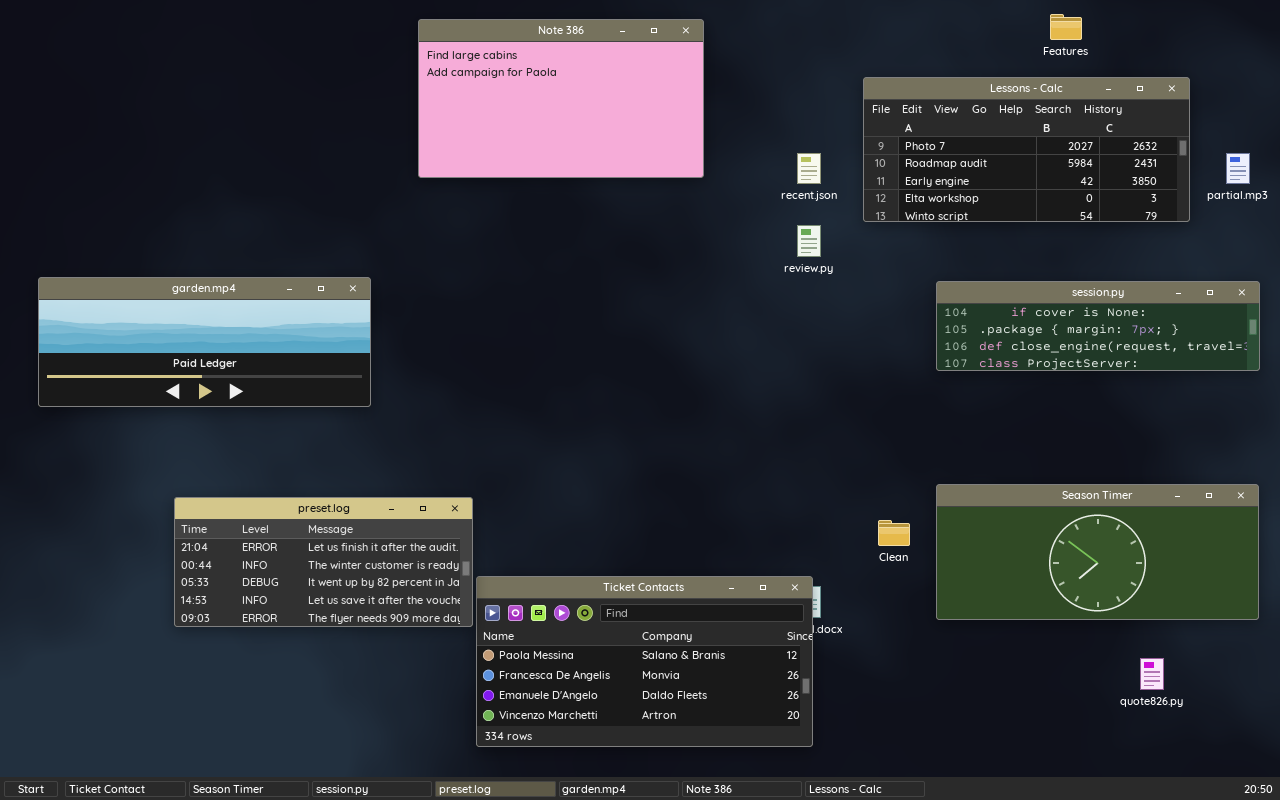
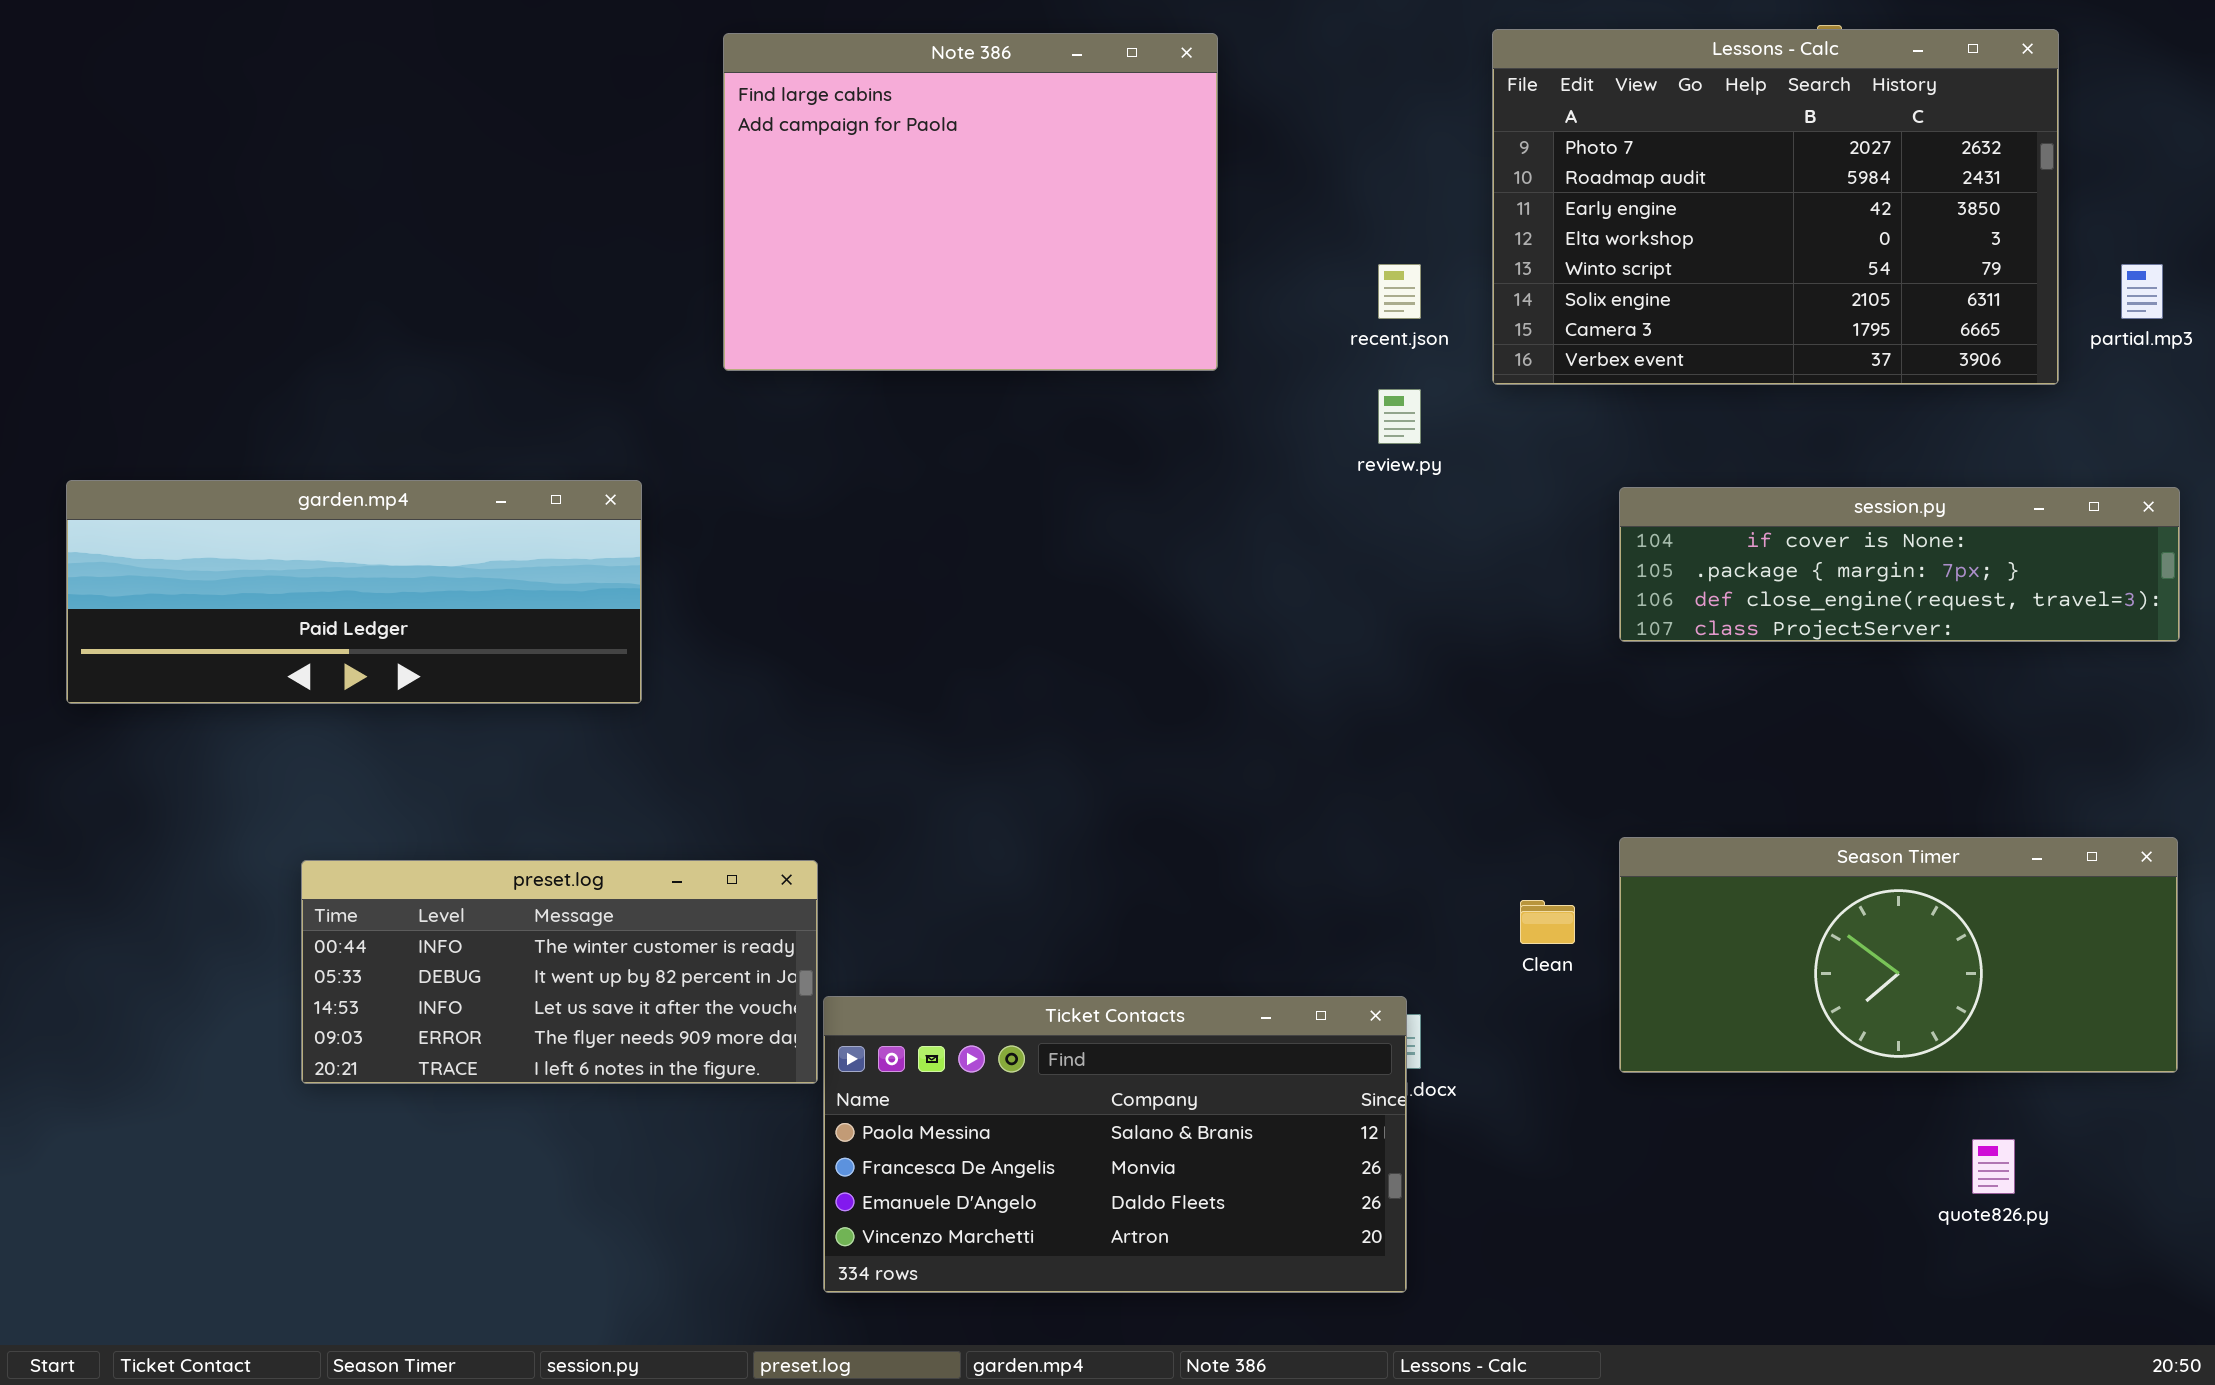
Note 386: [418,19,704,178] -> [723,33,1218,371], resized
Lessons - Calc: [863,77,1190,222] -> [1492,29,2059,385], resized
preset.log: [174,497,473,627] -> [301,860,818,1084], scrolled down 1 row

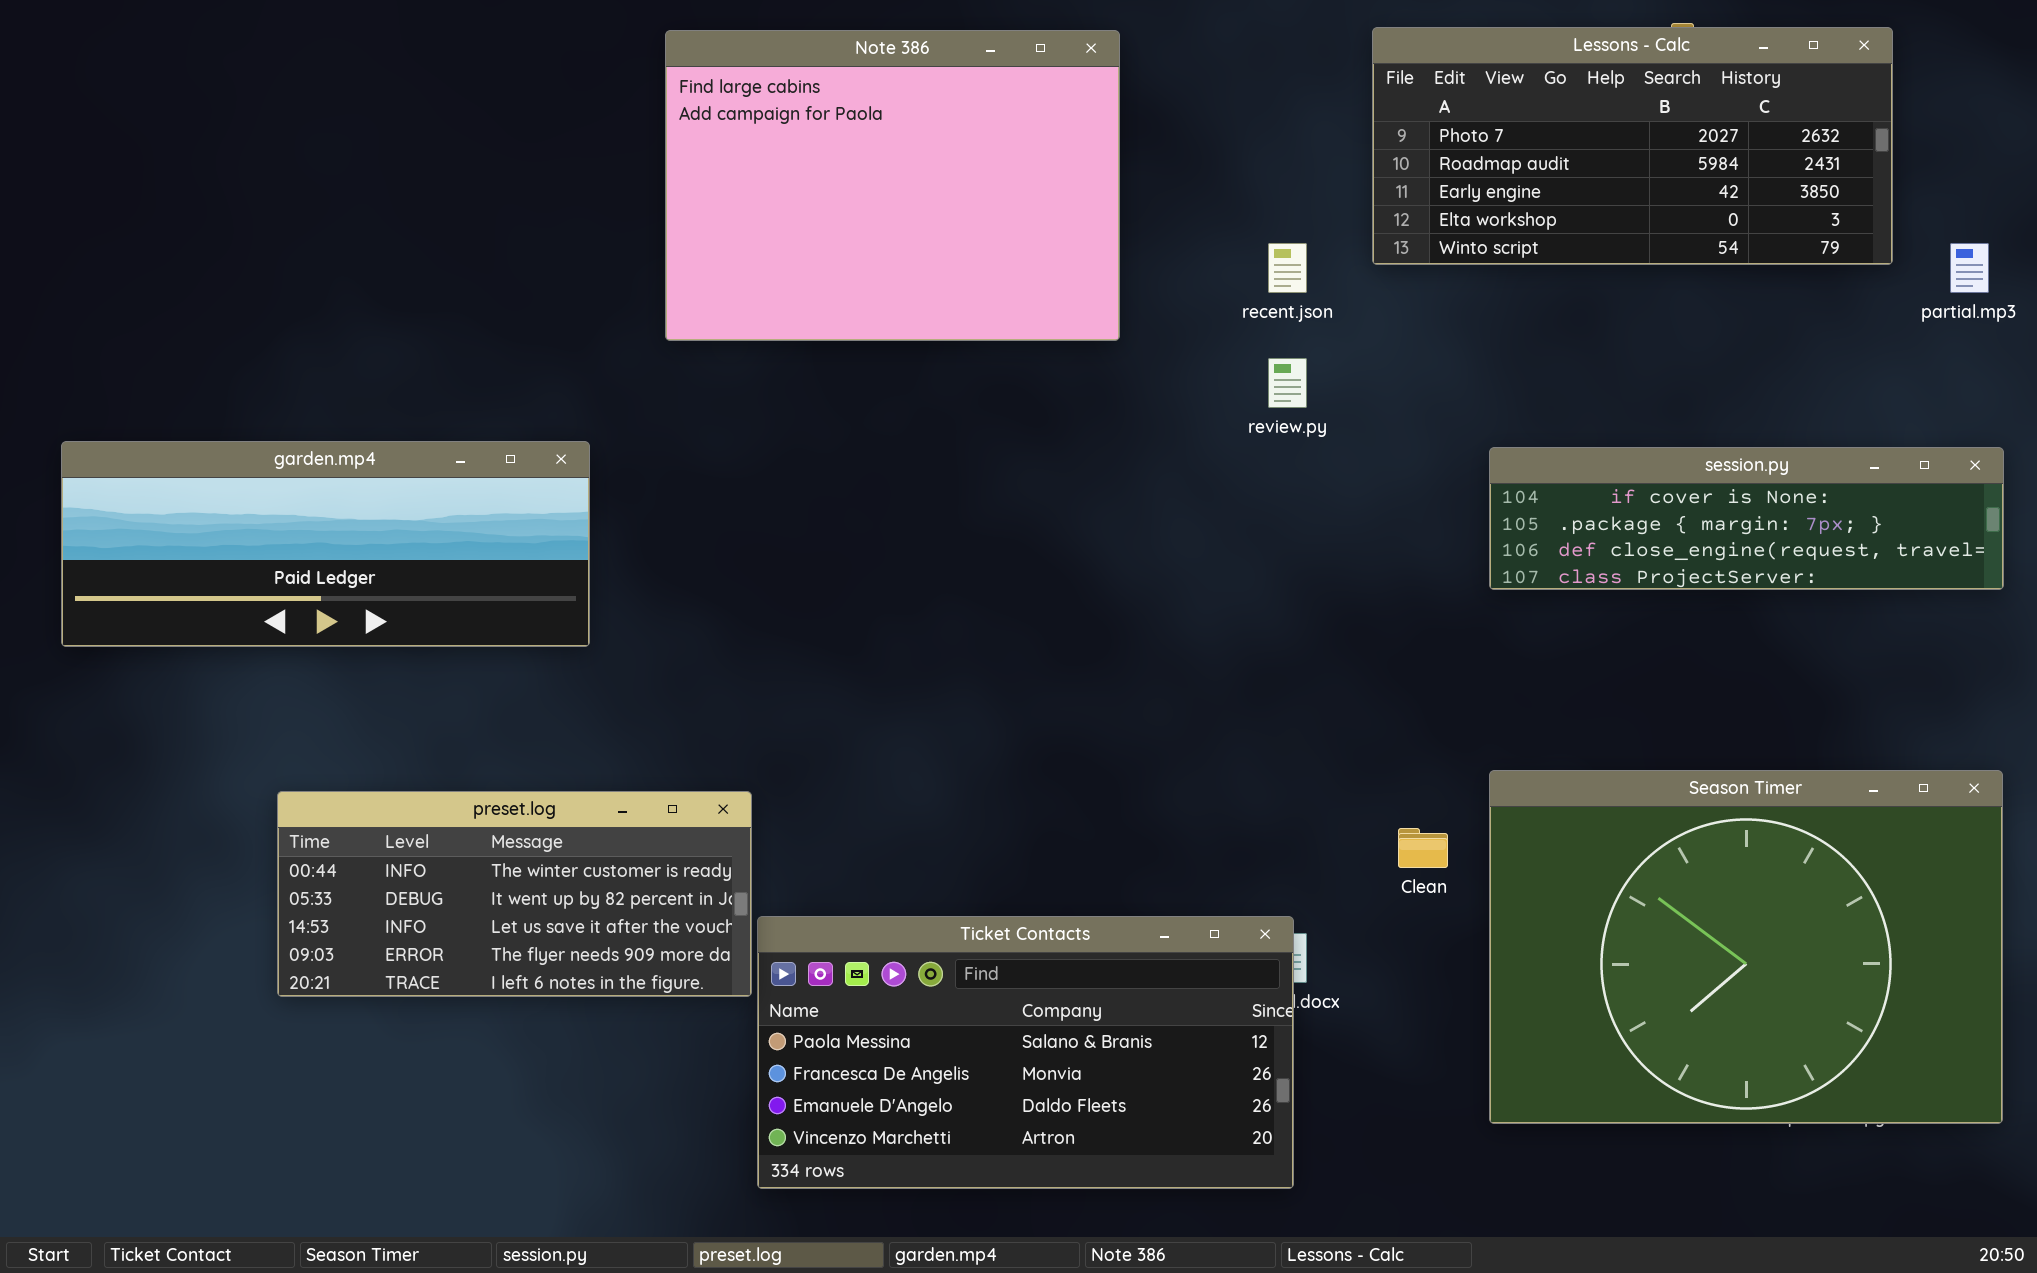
Lessons - Calc: [1492,29,2059,385] -> [1372,27,1893,265], resized
Season Timer: [1619,837,2178,1073] -> [1489,770,2003,1124], resized

